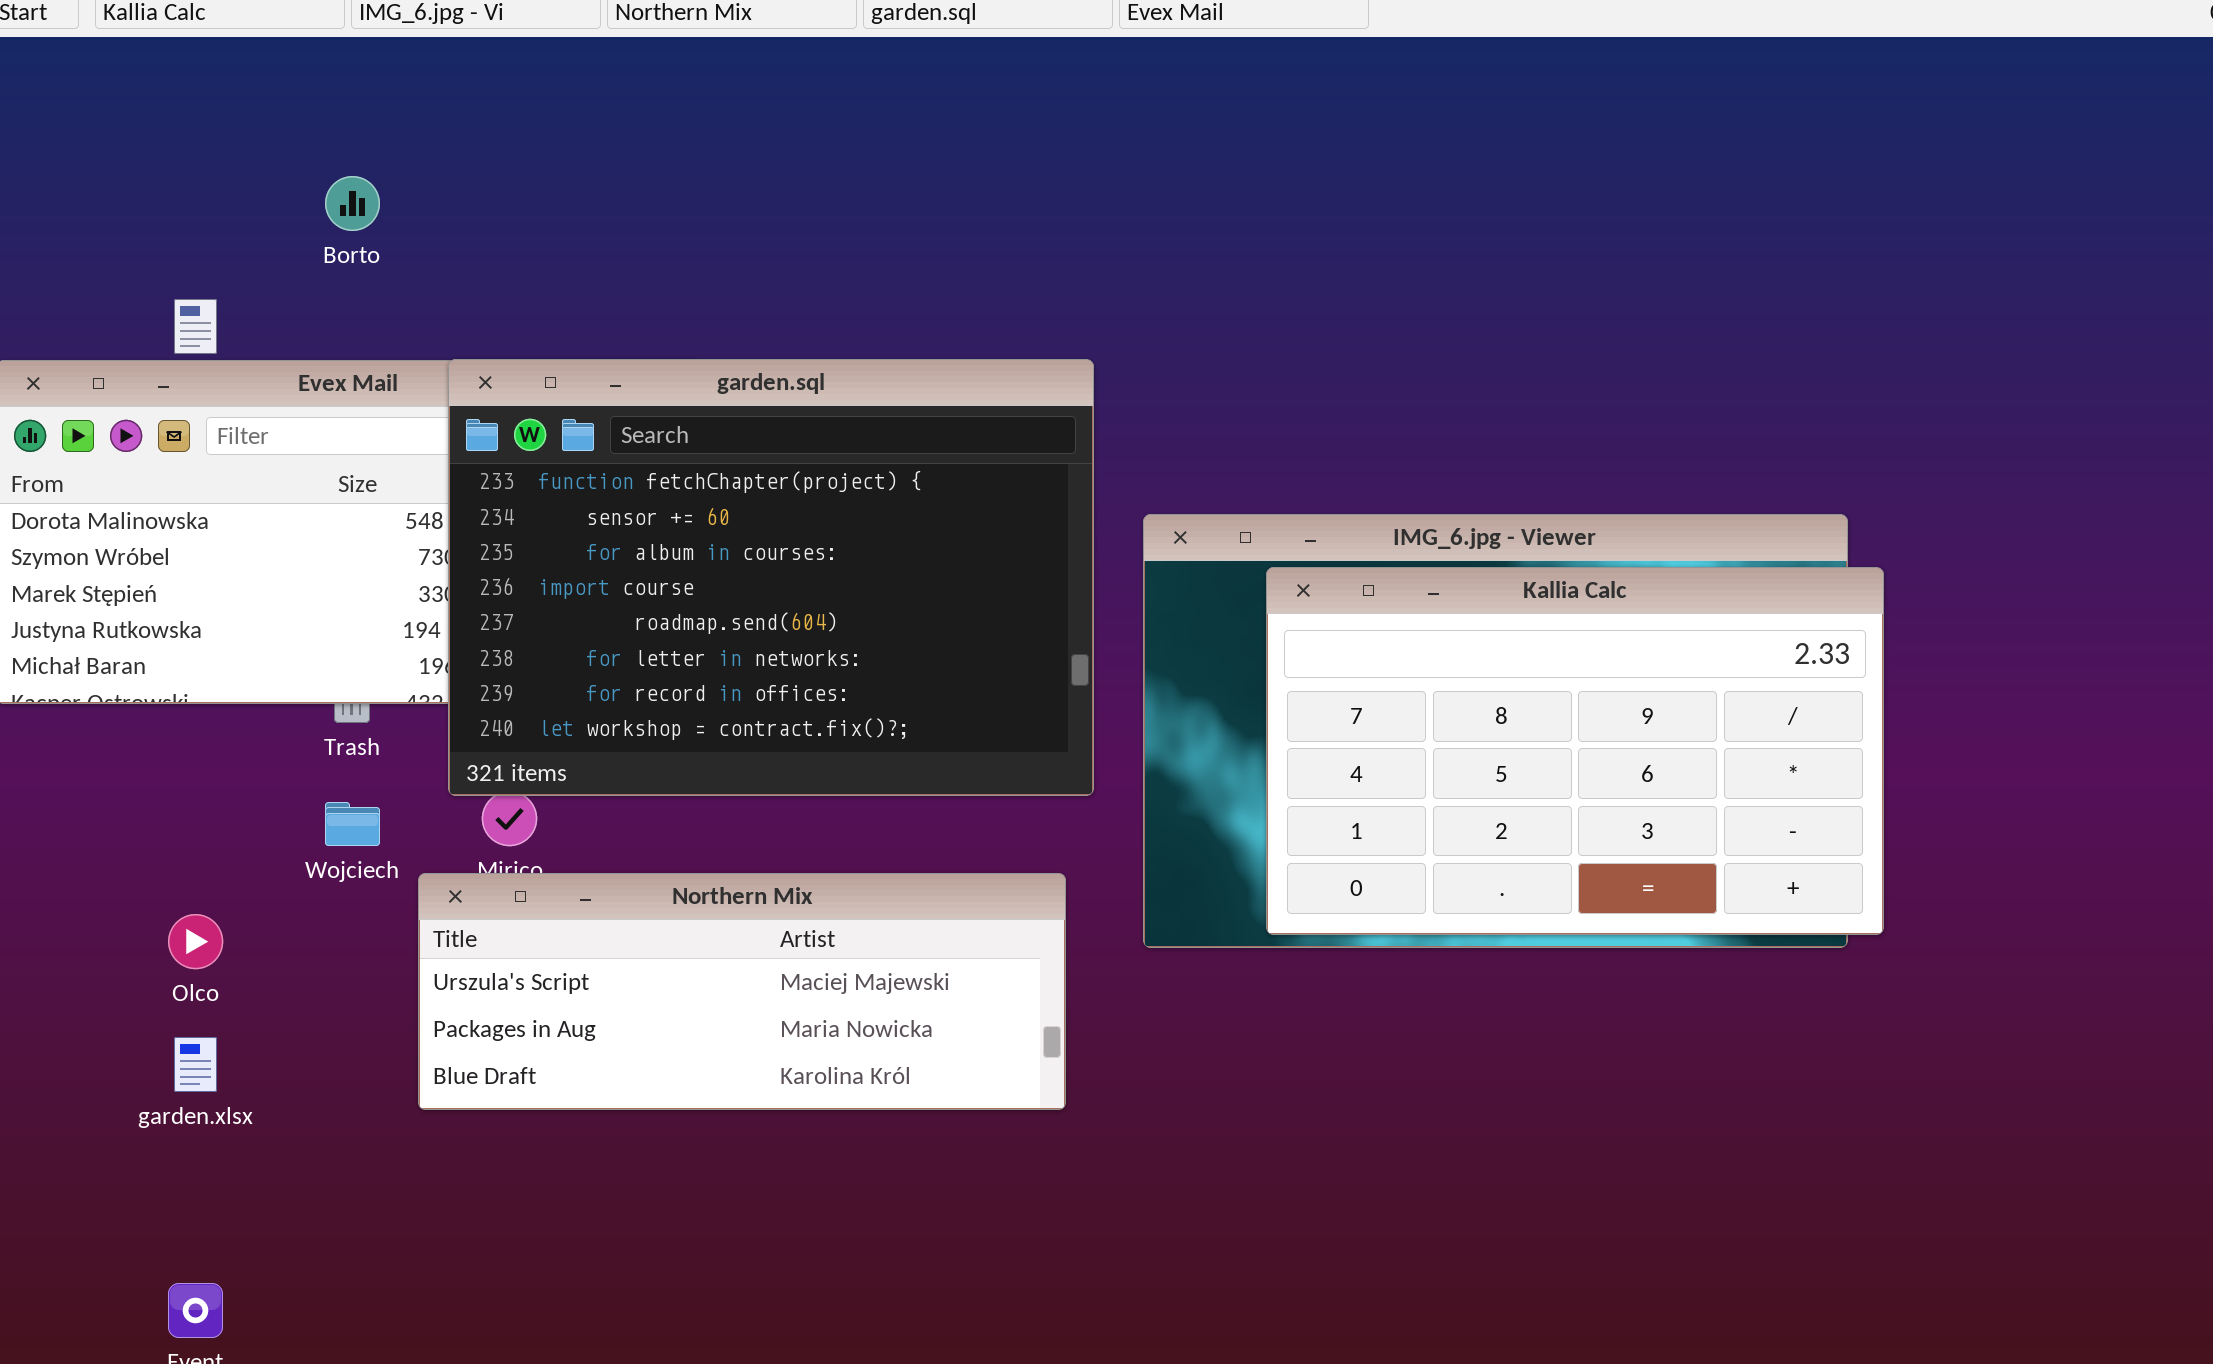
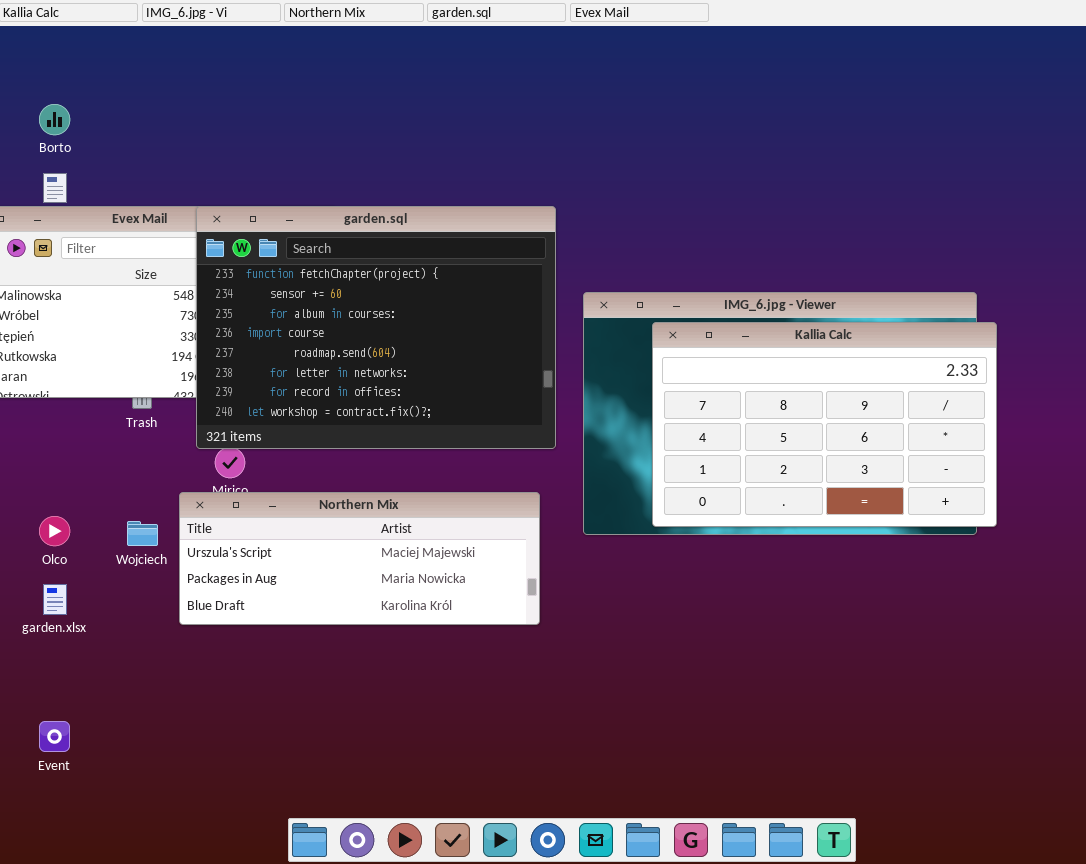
Borto: [325,176,380,231] -> [39,104,70,135], moved
Wojciech: [325,802,380,846] -> [127,521,158,546], moved

